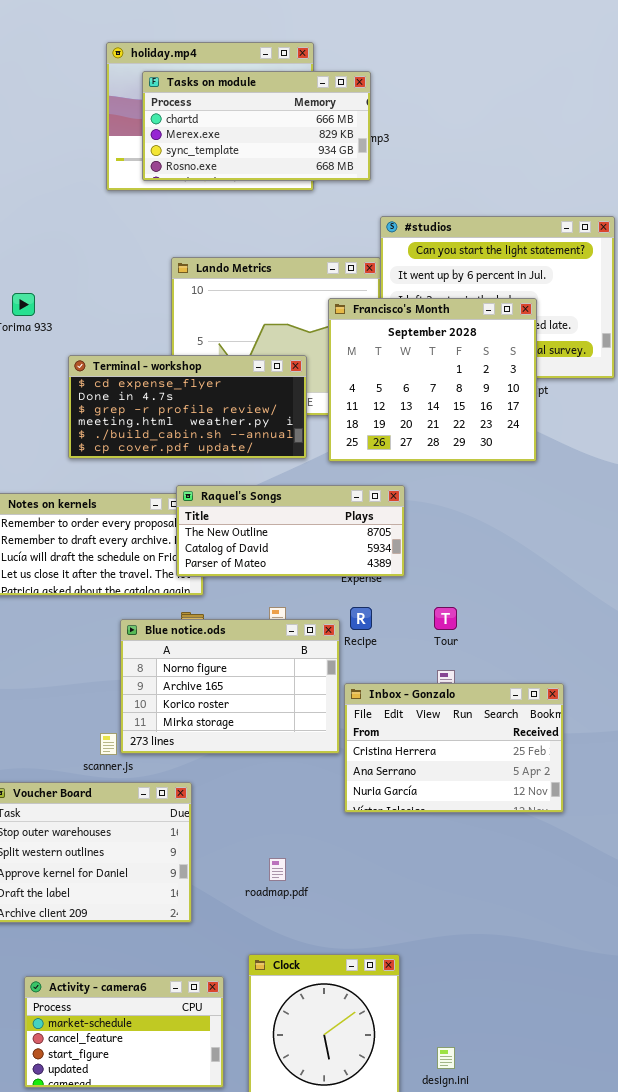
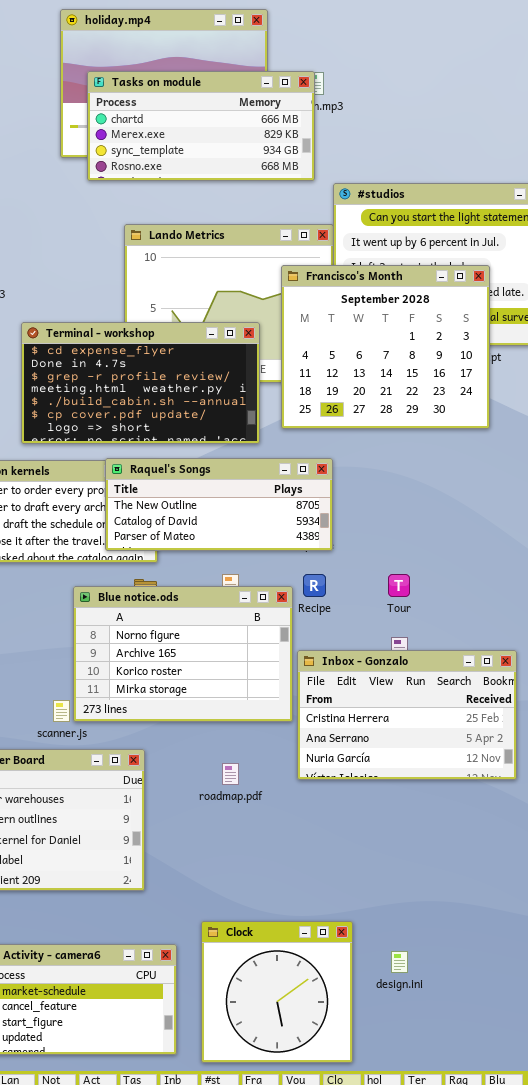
Tasks on module: [142,71,371,181] -> [87,71,315,181], moved
Terminal - workshop: [68,355,307,459] -> [21,322,260,444], resized
Raquel's Songs: [176,485,405,577] -> [105,458,333,551], moved
roadmap.pdf: [269,858,286,881] -> [222,763,239,785], moved
design.ini: [437,1047,455,1069] -> [391,951,408,973], moved

